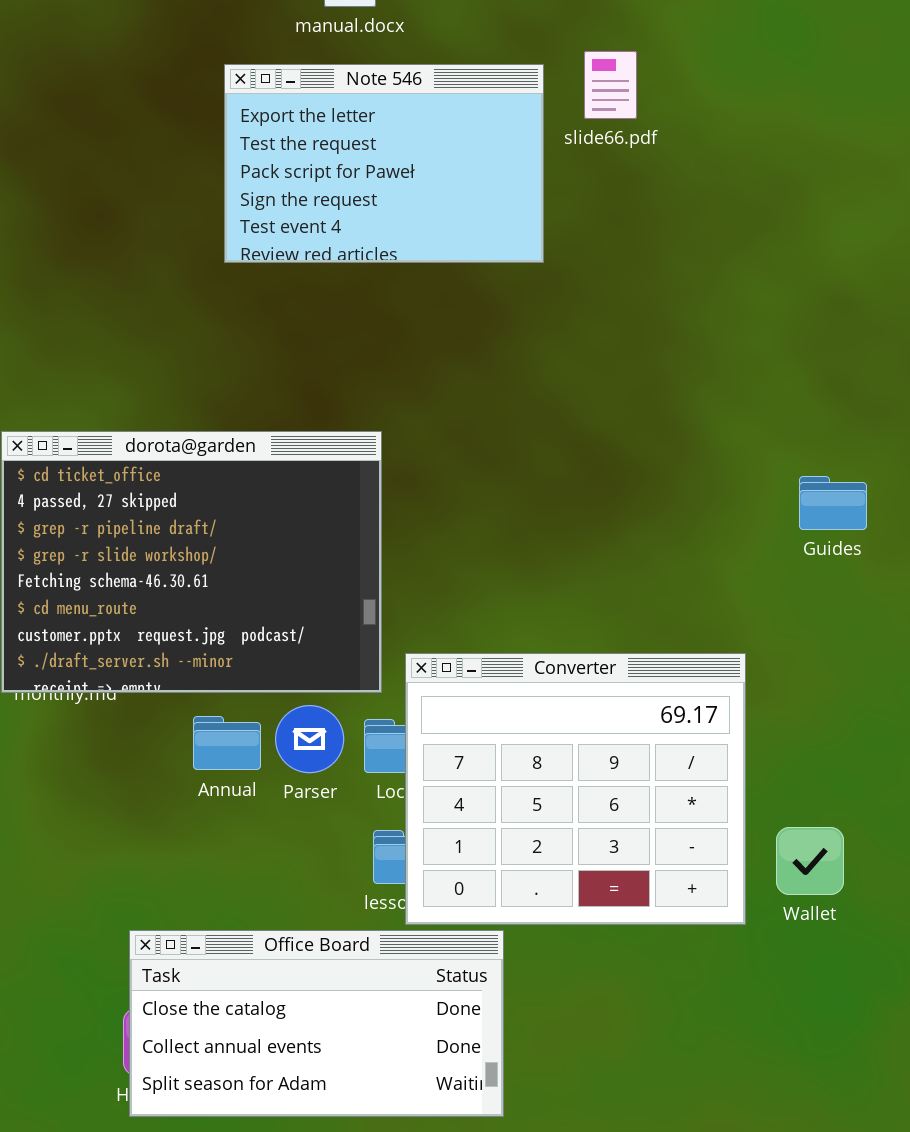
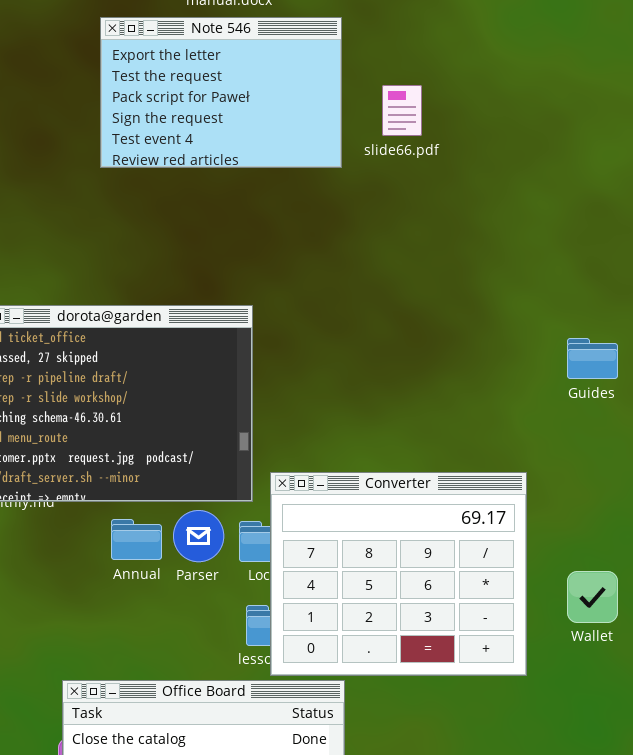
slide66.pdf: [584,51,637,119] -> [382,85,422,136], moved
Note 546: [224,64,544,263] -> [100,17,342,168], moved
Wallet: [776,827,844,895] -> [567,571,618,623], moved

